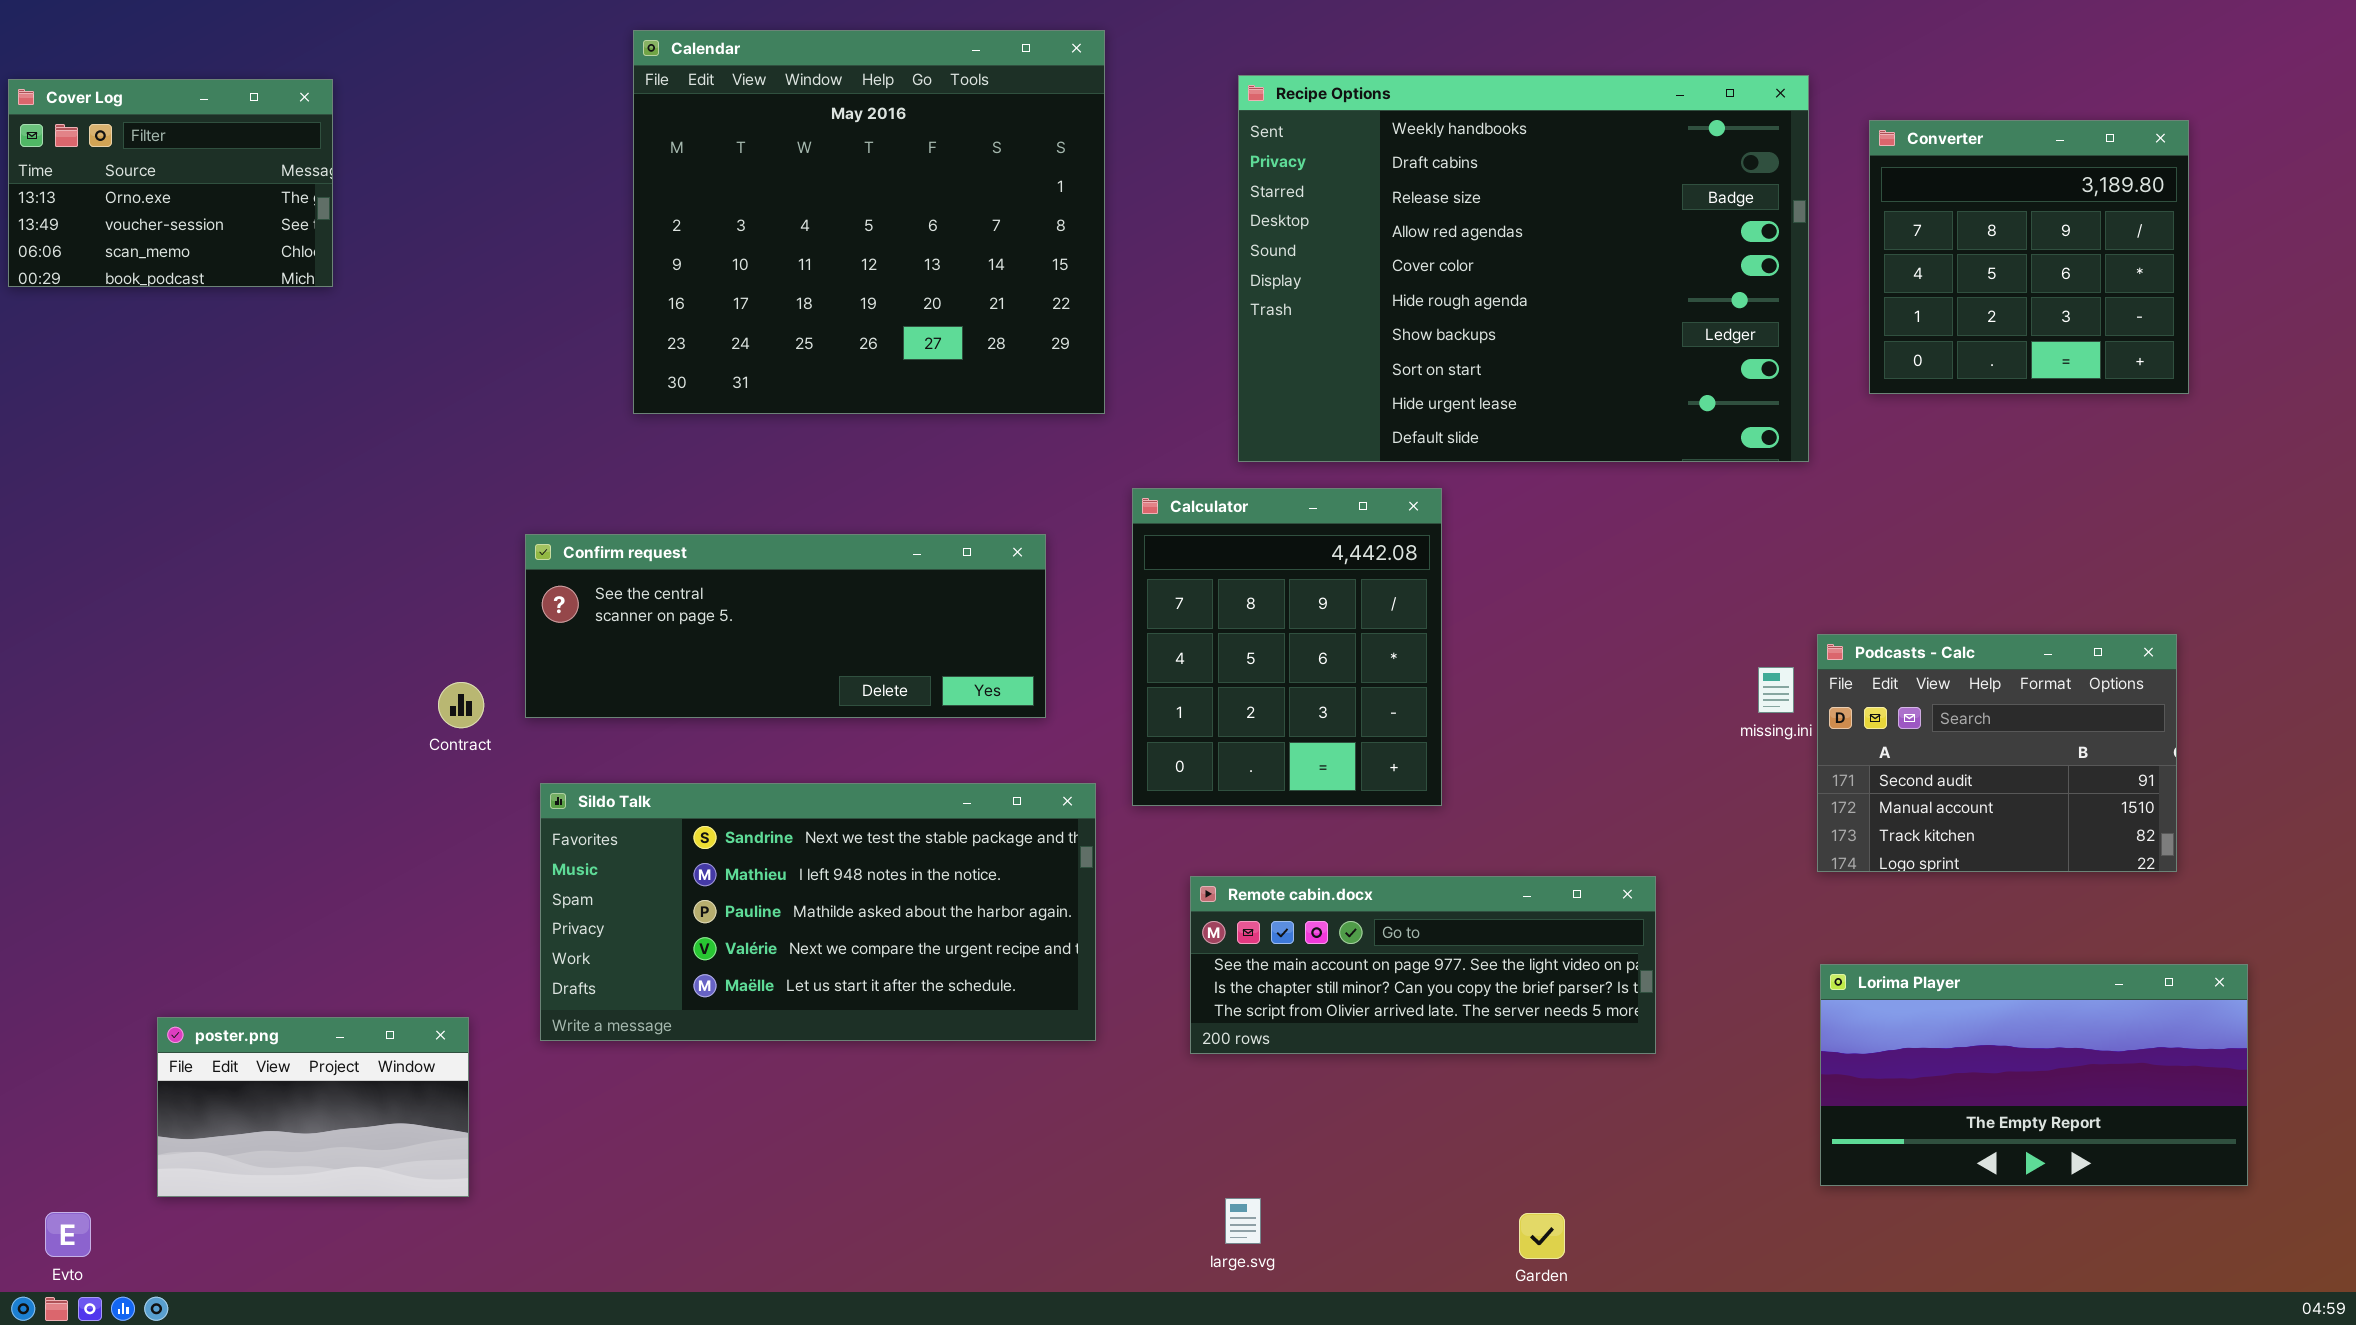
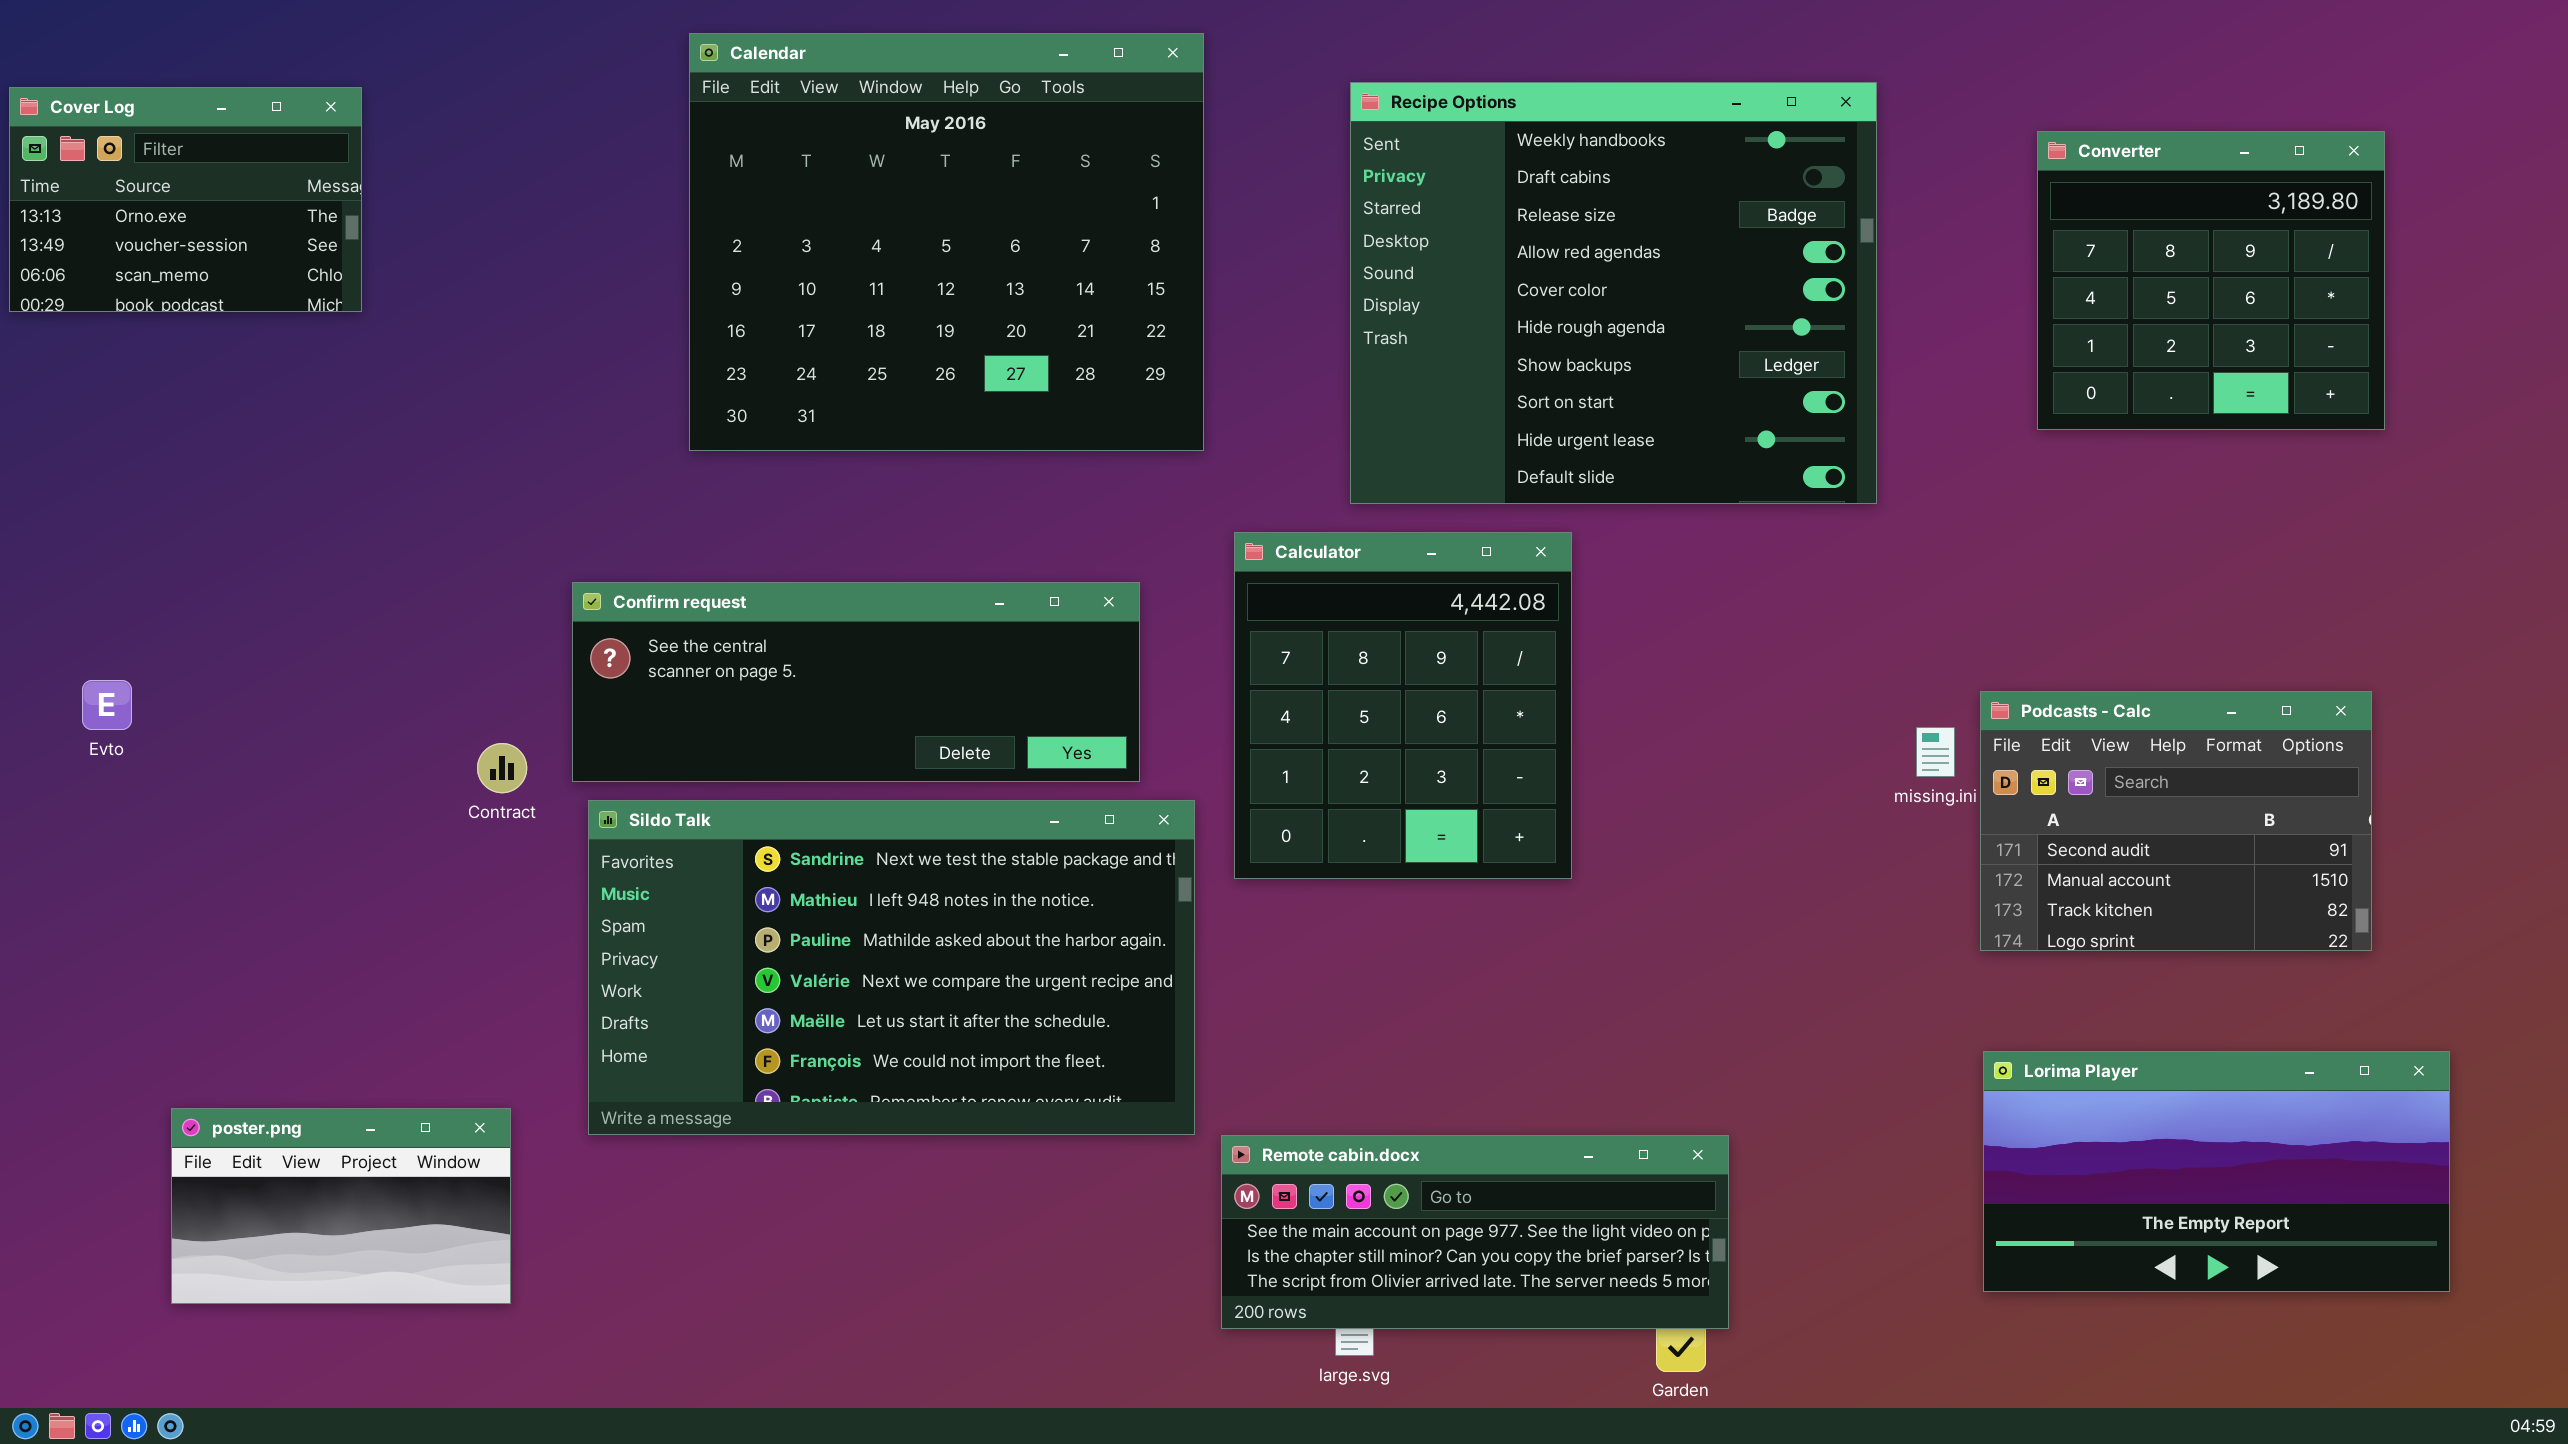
Recipe Options: [1238,75,1809,462] -> [1350,82,1877,504], resized
Sildo Talk: [540,783,1096,1041] -> [588,800,1195,1135], resized
Remote cabin.docx: [1190,876,1656,1054] -> [1221,1135,1729,1329], moved
Evto: [45,1212,91,1257] -> [82,680,132,730], moved

